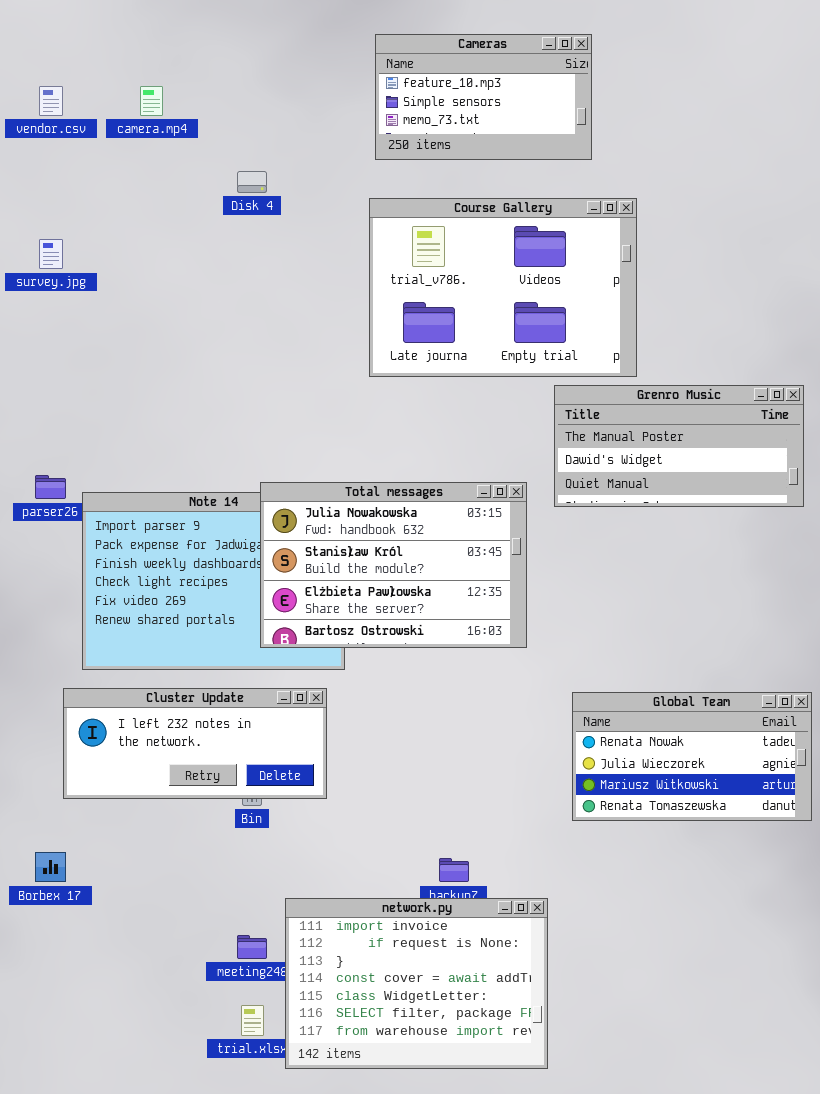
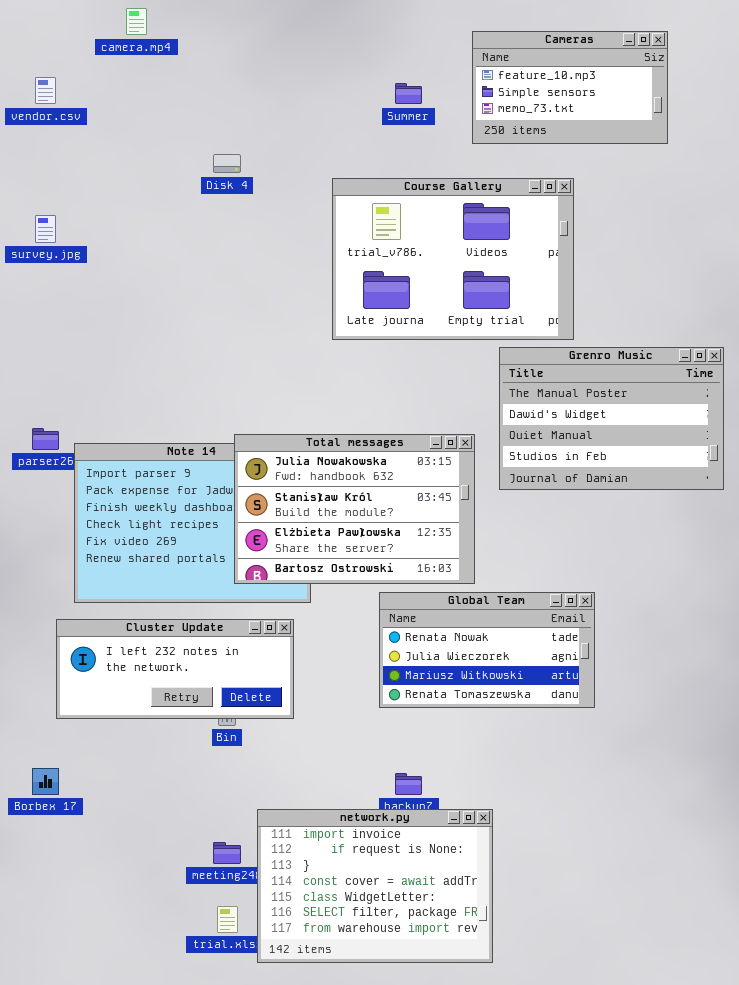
Cameras: [375,34,592,160] -> [472,31,668,144], moved
camera.mp4: [140,86,163,116] -> [126,8,147,35], moved
Grenro Music: [554,385,804,507] -> [499,347,724,490], resized
Global Team: [572,692,812,821] -> [379,592,595,708], moved

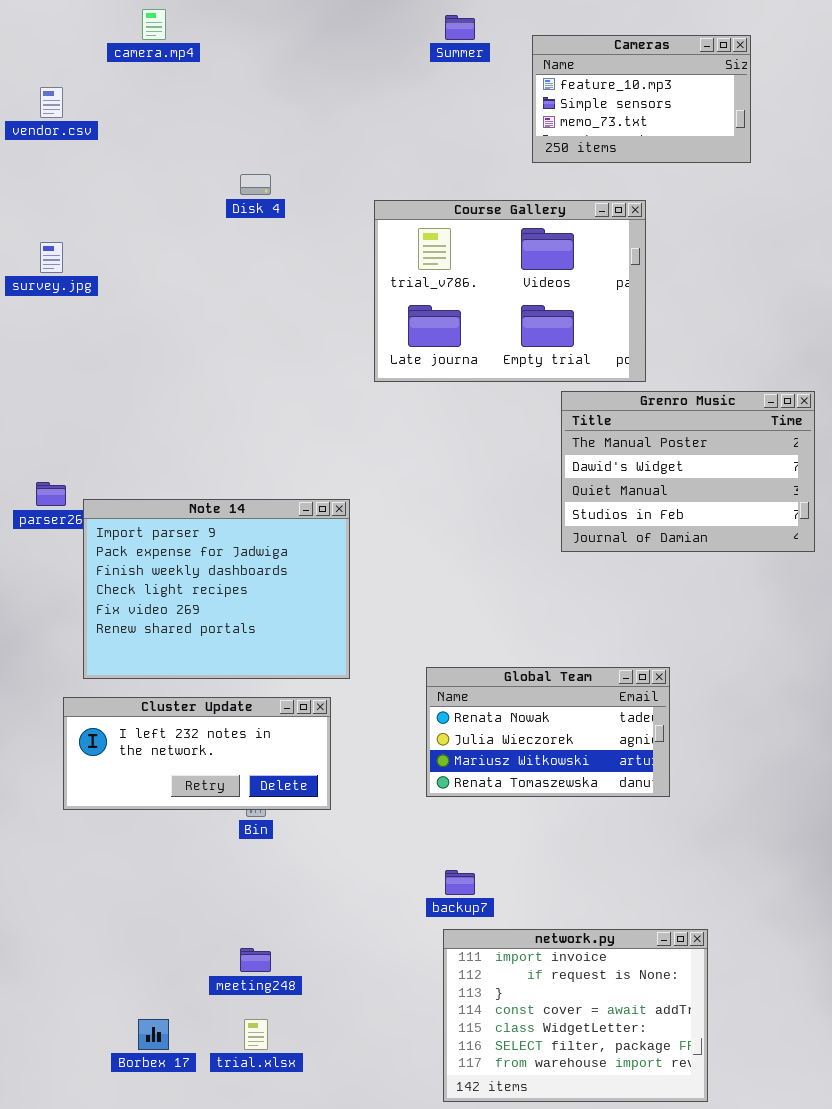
Summer: [395,83,422,104] -> [445,15,475,40], moved
Total messages: [234,434,475,584] -> none, closed
Borbex 17: [32,768,59,795] -> [138,1019,169,1050], moved
network.py: [257,809,493,963] -> [443,929,708,1102], moved

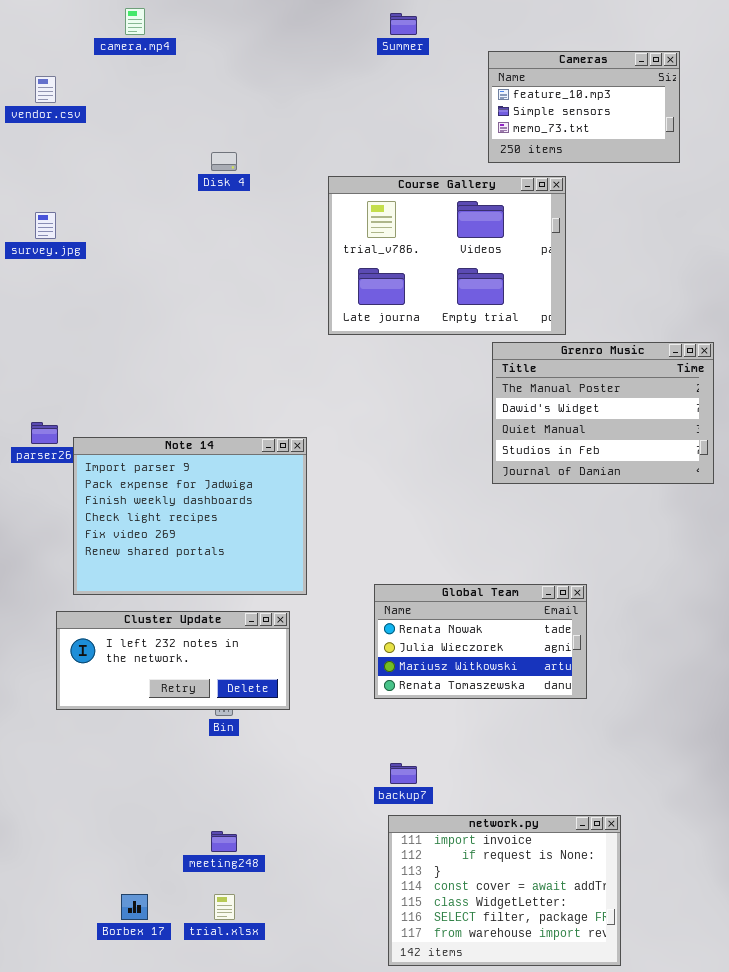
Cameras: [532,35,751,163] -> [488,51,680,163], moved

